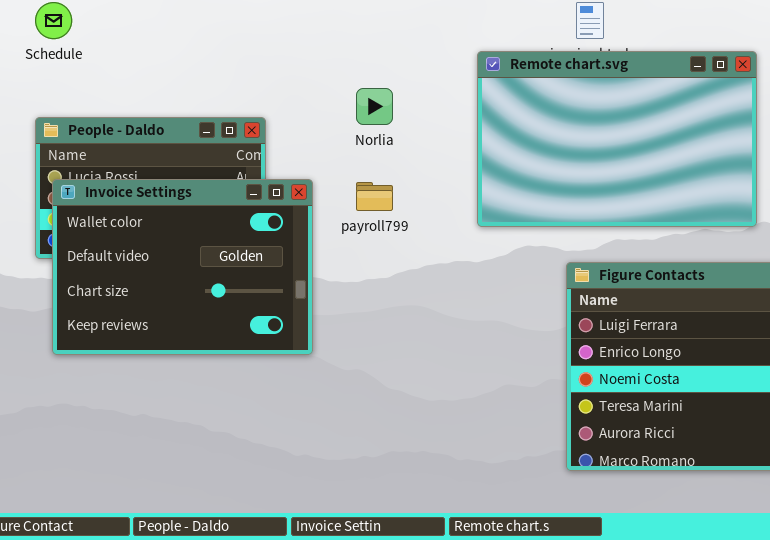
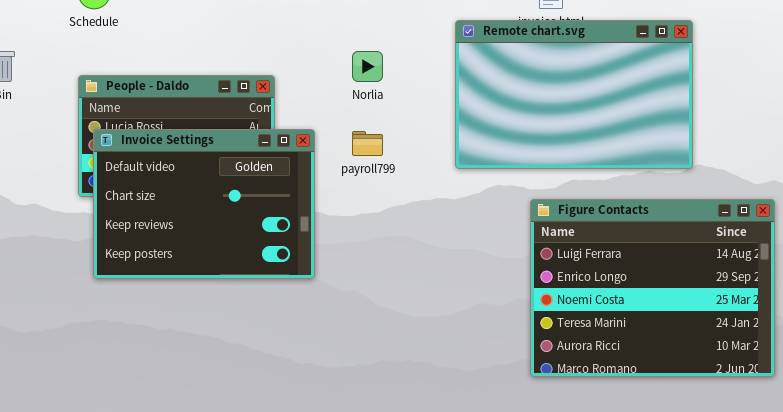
Invoice Settings: [52,179,313,355] -> [93,129,315,279], scrolled down 1 row

